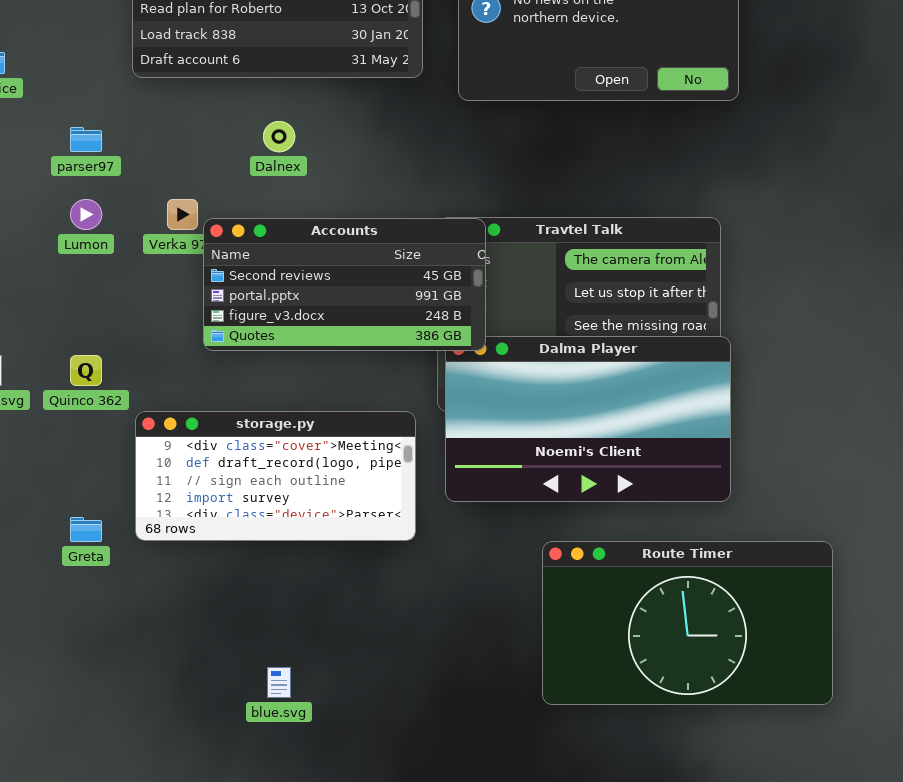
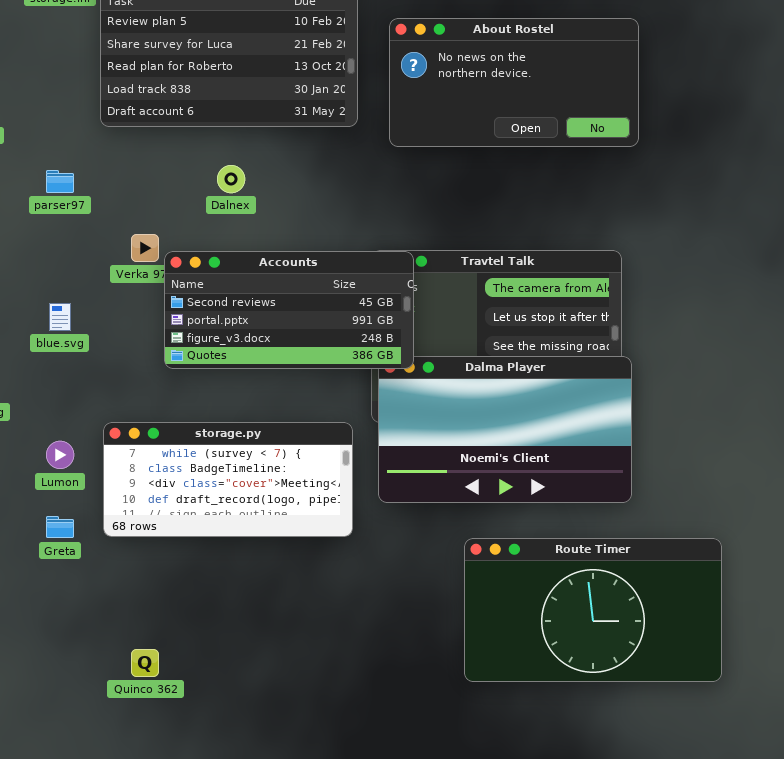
Lumon: [70,199,102,230] -> [46,441,74,469], moved
Quinco 362: [70,355,102,386] -> [131,649,159,677], moved
storage.py: [135,411,416,541] -> [103,422,353,537], scrolled up 2 rows
blue.svg: [267,667,291,698] -> [49,303,71,331], moved

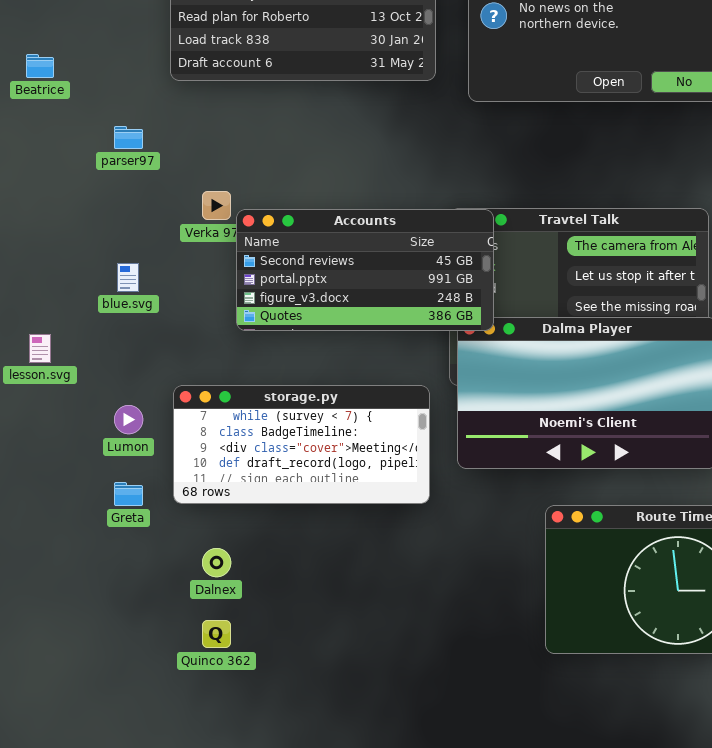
Dalnex: [217,165,245,193] -> [202,548,231,577], moved

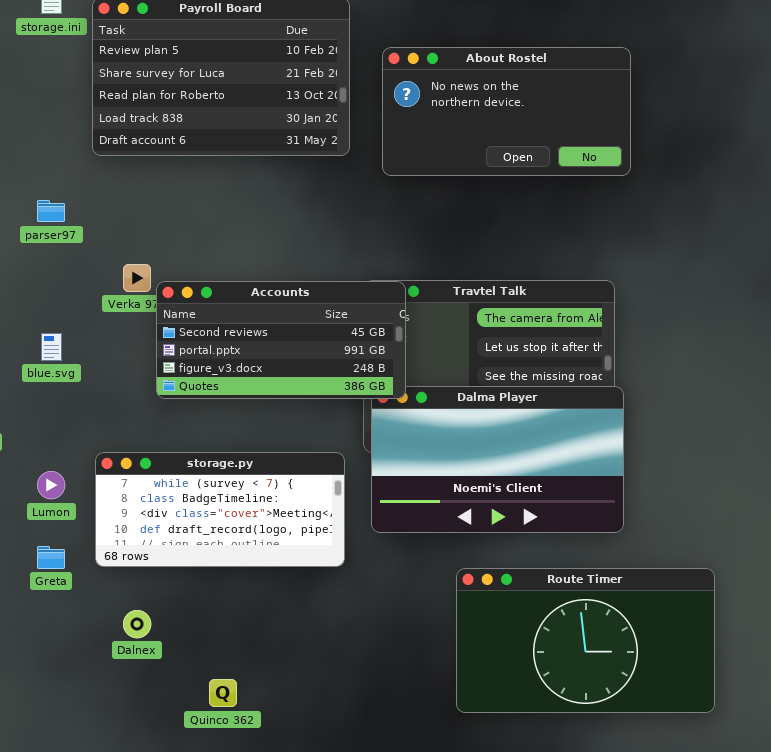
Quinco 362: [202,620,231,648] -> [209,679,237,707], moved

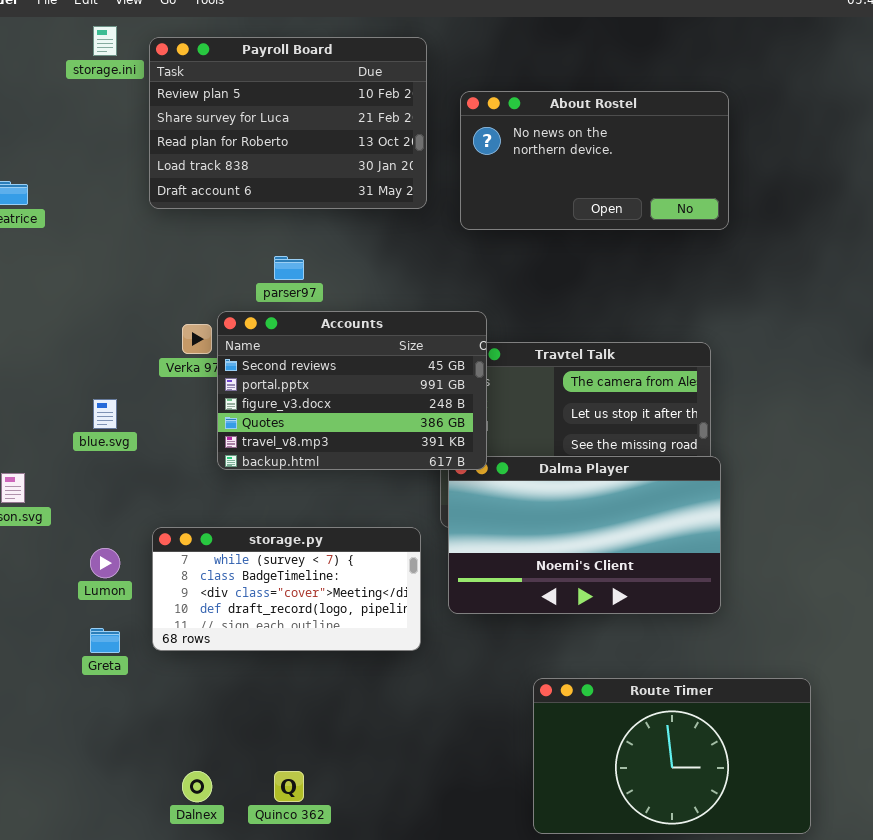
parser97: [37,200,65,222] -> [274,256,304,280], moved
Accounts: [156,281,406,399] -> [217,311,487,470], resized
Route Timer: [456,568,715,713] -> [533,678,811,834], moved
Dalnex: [123,610,151,638] -> [182,771,212,802], moved

